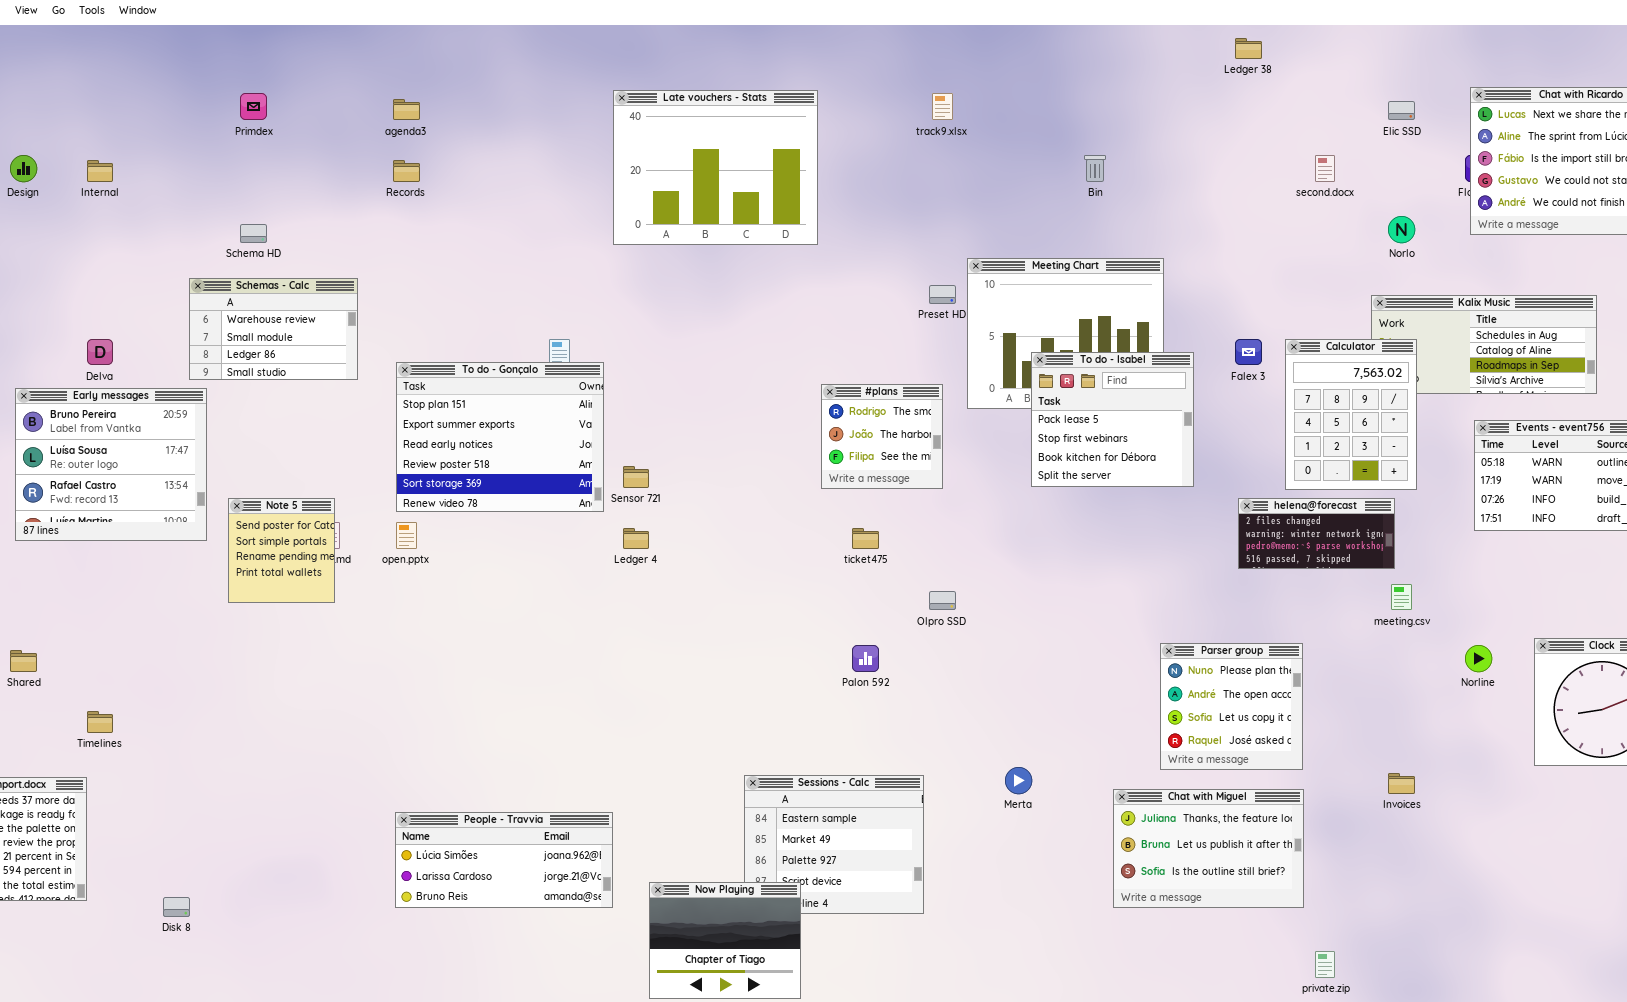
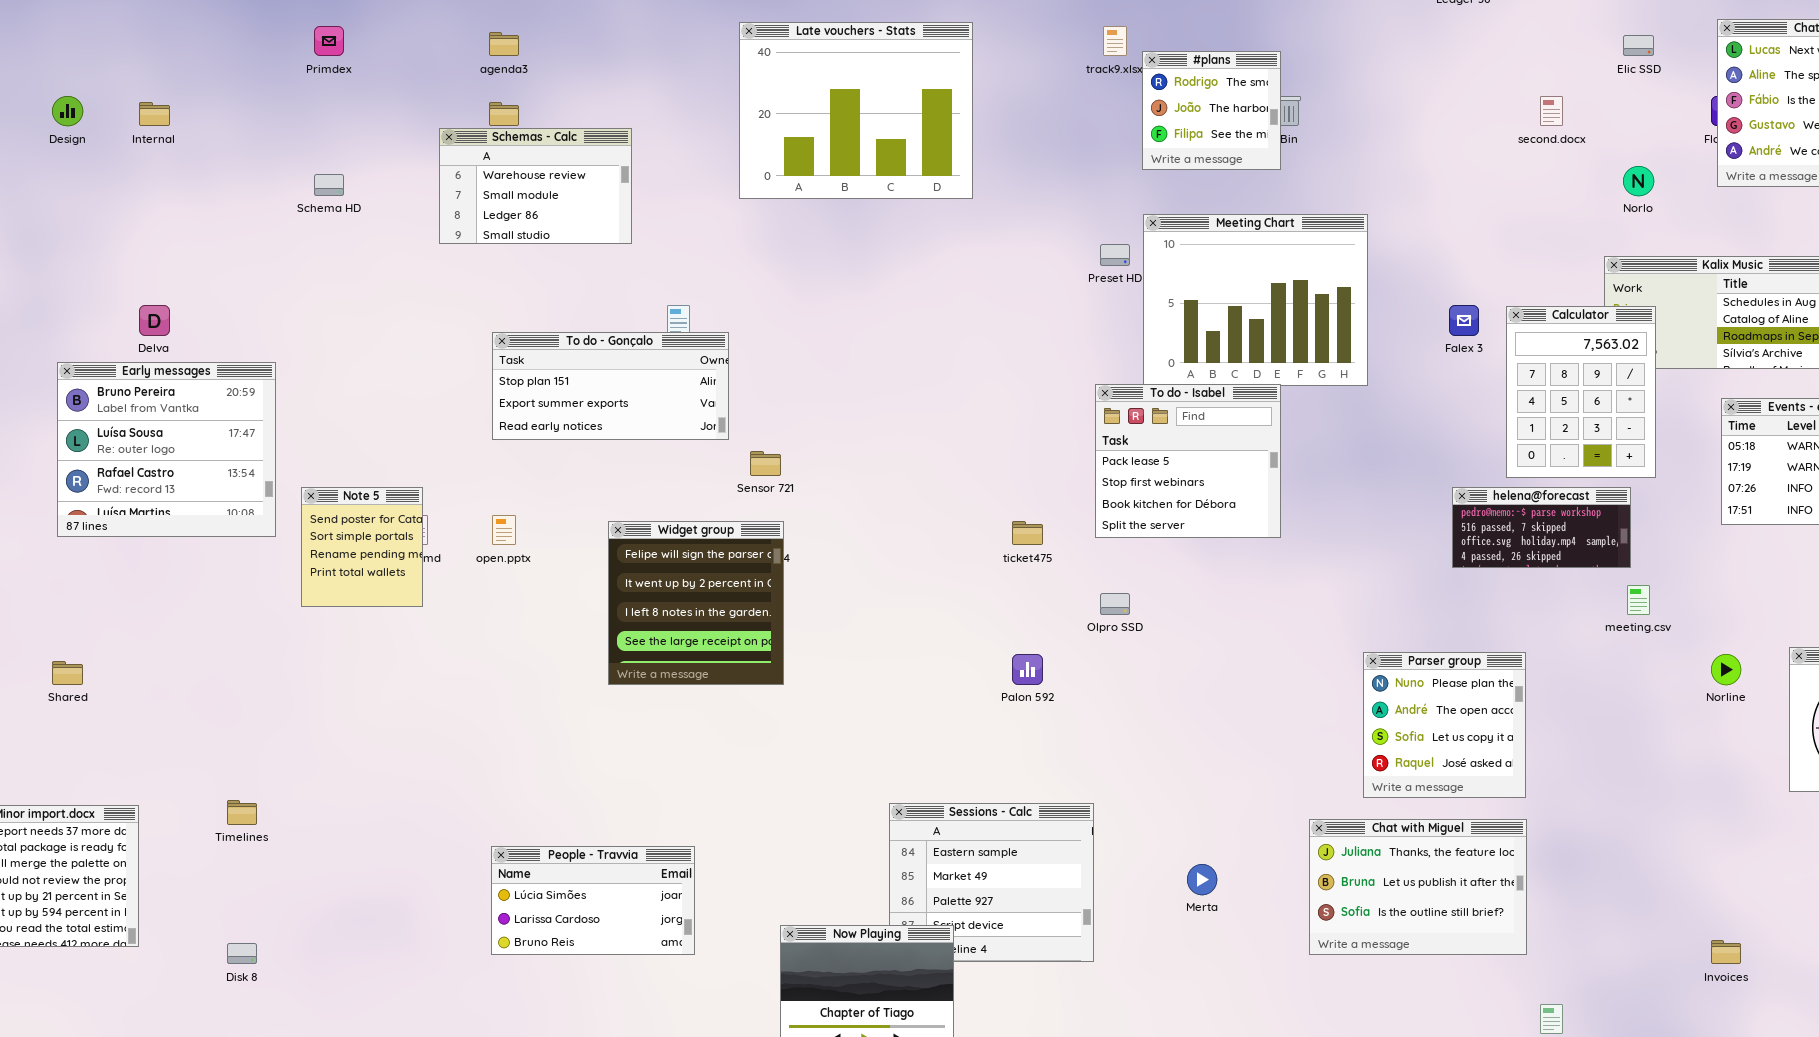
Schemas - Calc: [189,278,358,380] -> [439,128,632,244], moved
To do - Isabel: [1031,352,1194,487] -> [1095,384,1281,538], moved
To do - Gonçalo: [396,362,604,512] -> [492,332,729,440], resized
#plans: [821,384,943,489] -> [1142,51,1281,170], moved
helena@forecast: [1238,498,1395,569] -> [1452,487,1631,568], scrolled down 2 rows
Widget group: none -> [608,521,784,685], opened
Timelines: [87,711,113,733] -> [227,800,257,825], moved
Merta: [1005,767,1032,794] -> [1187,864,1217,895], moved
Invoices: [1388,773,1415,794] -> [1711,940,1741,964], moved
People - Travvia: [395,812,613,908] -> [491,846,695,955], resized

